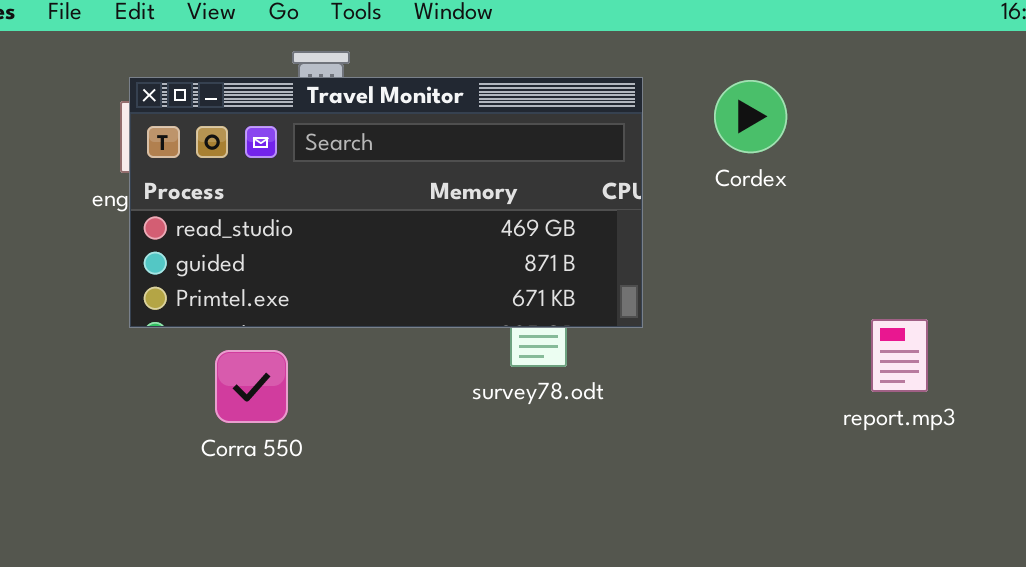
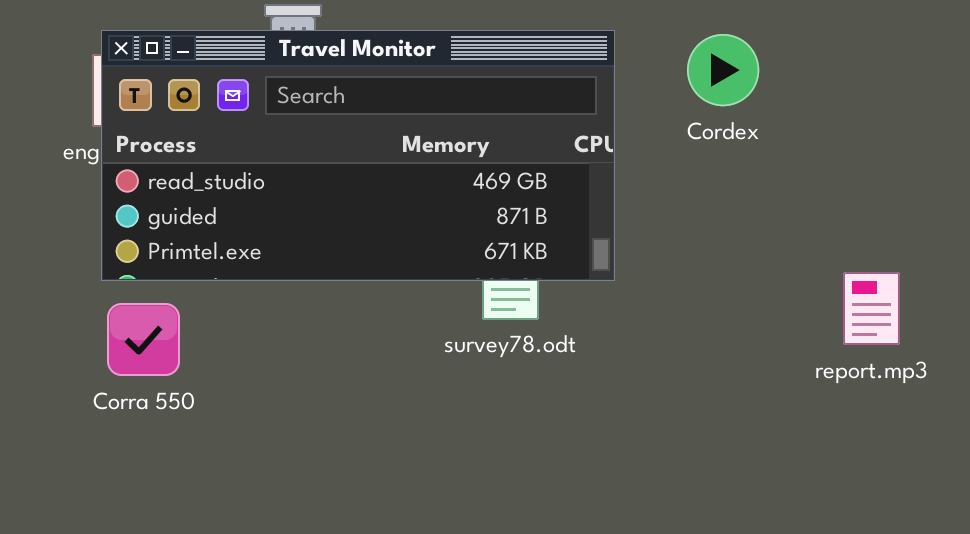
Corra 550: [215,350,288,423] -> [107,303,180,376], moved

